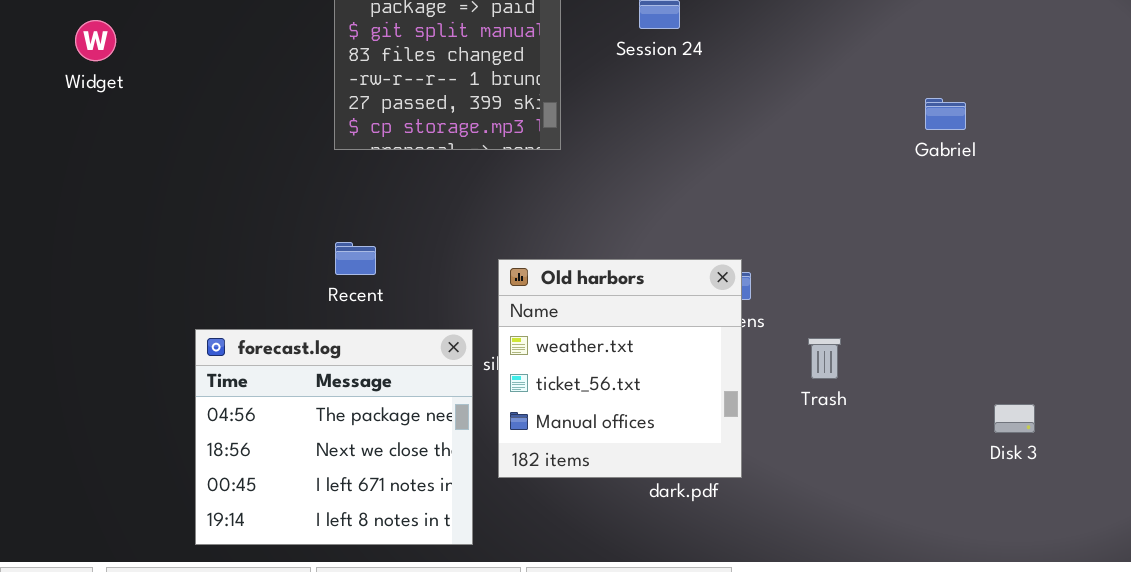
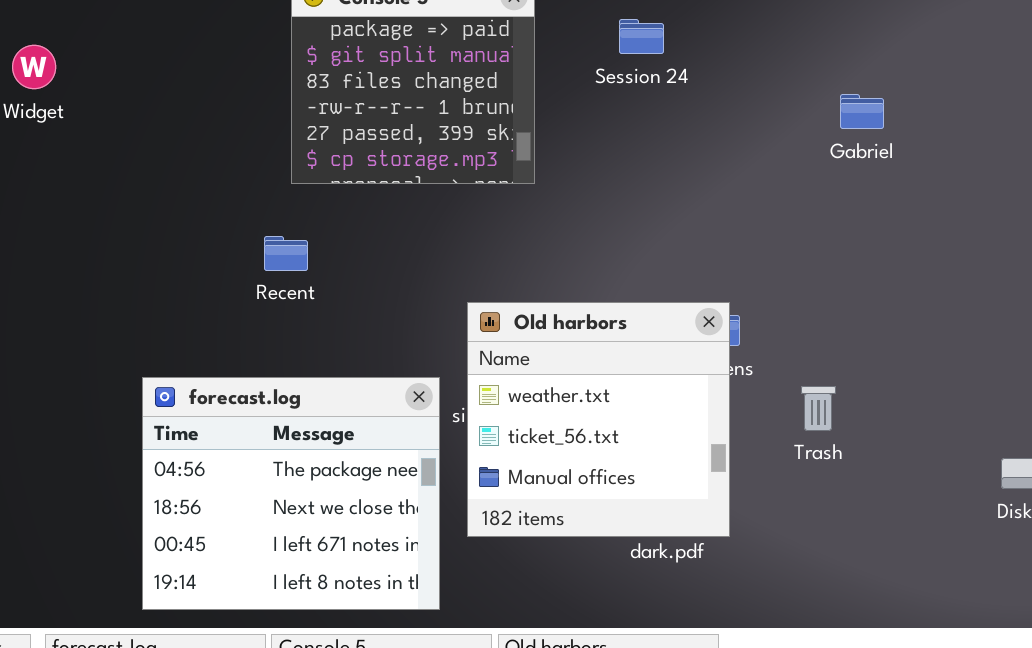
Gabriel: [925,98,966,130] -> [840,94,884,129], moved
Recent: [335,242,376,275] -> [264,236,308,271], moved

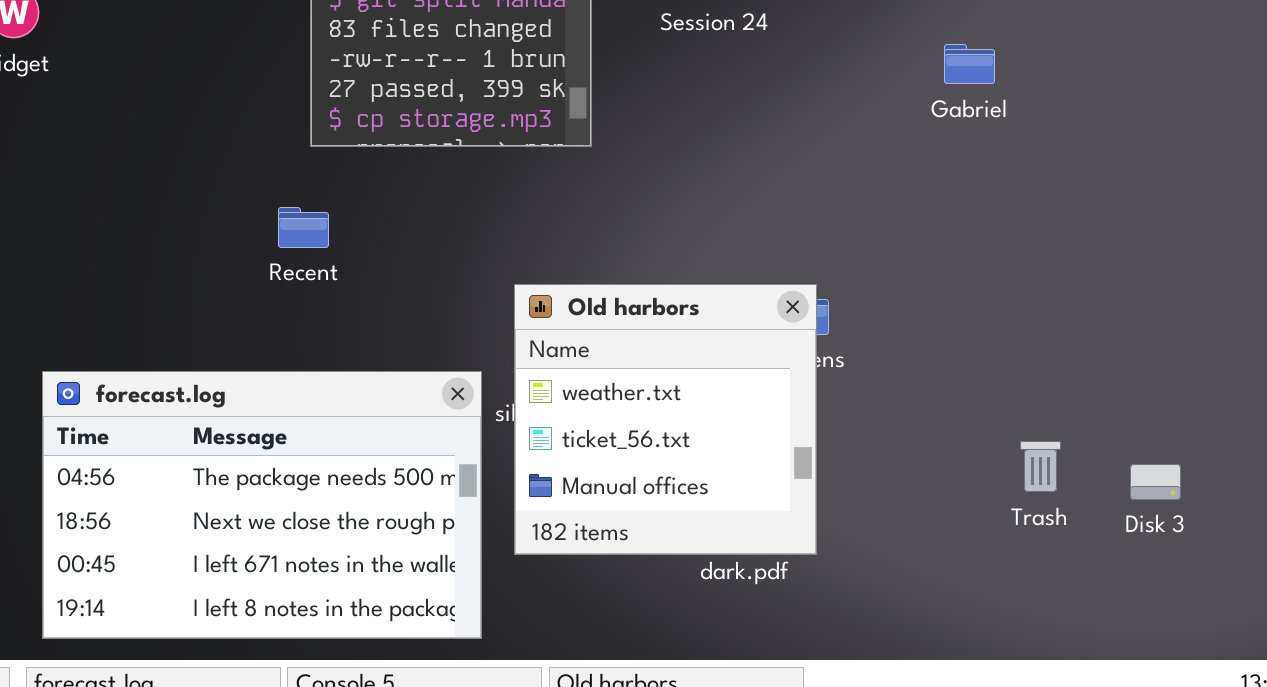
forecast.log: [142,377,440,610] -> [42,371,482,639], resized
Trash: [801,386,836,431] -> [1020,441,1061,492], moved

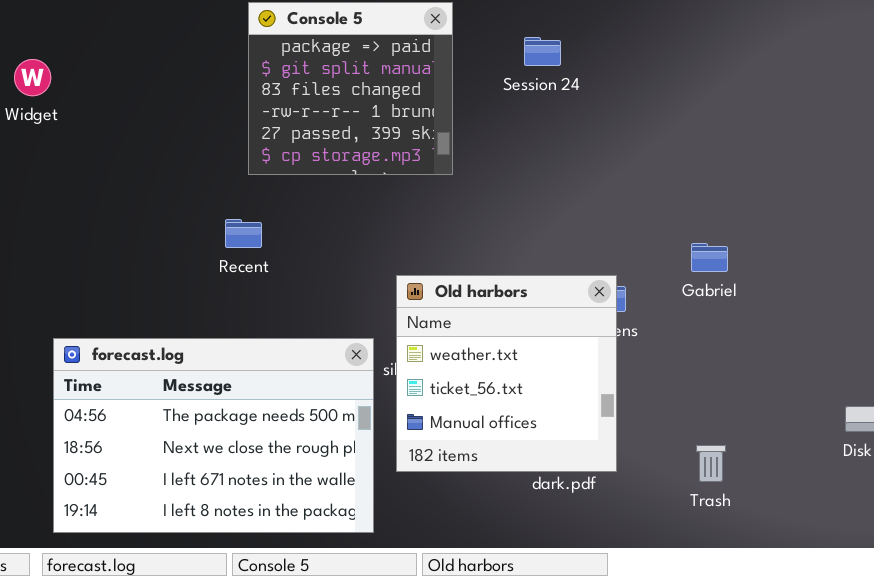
Gabriel: [944,44,995,84] -> [691,243,728,272], moved
Trash: [1020,441,1061,492] -> [696,445,726,482], moved

